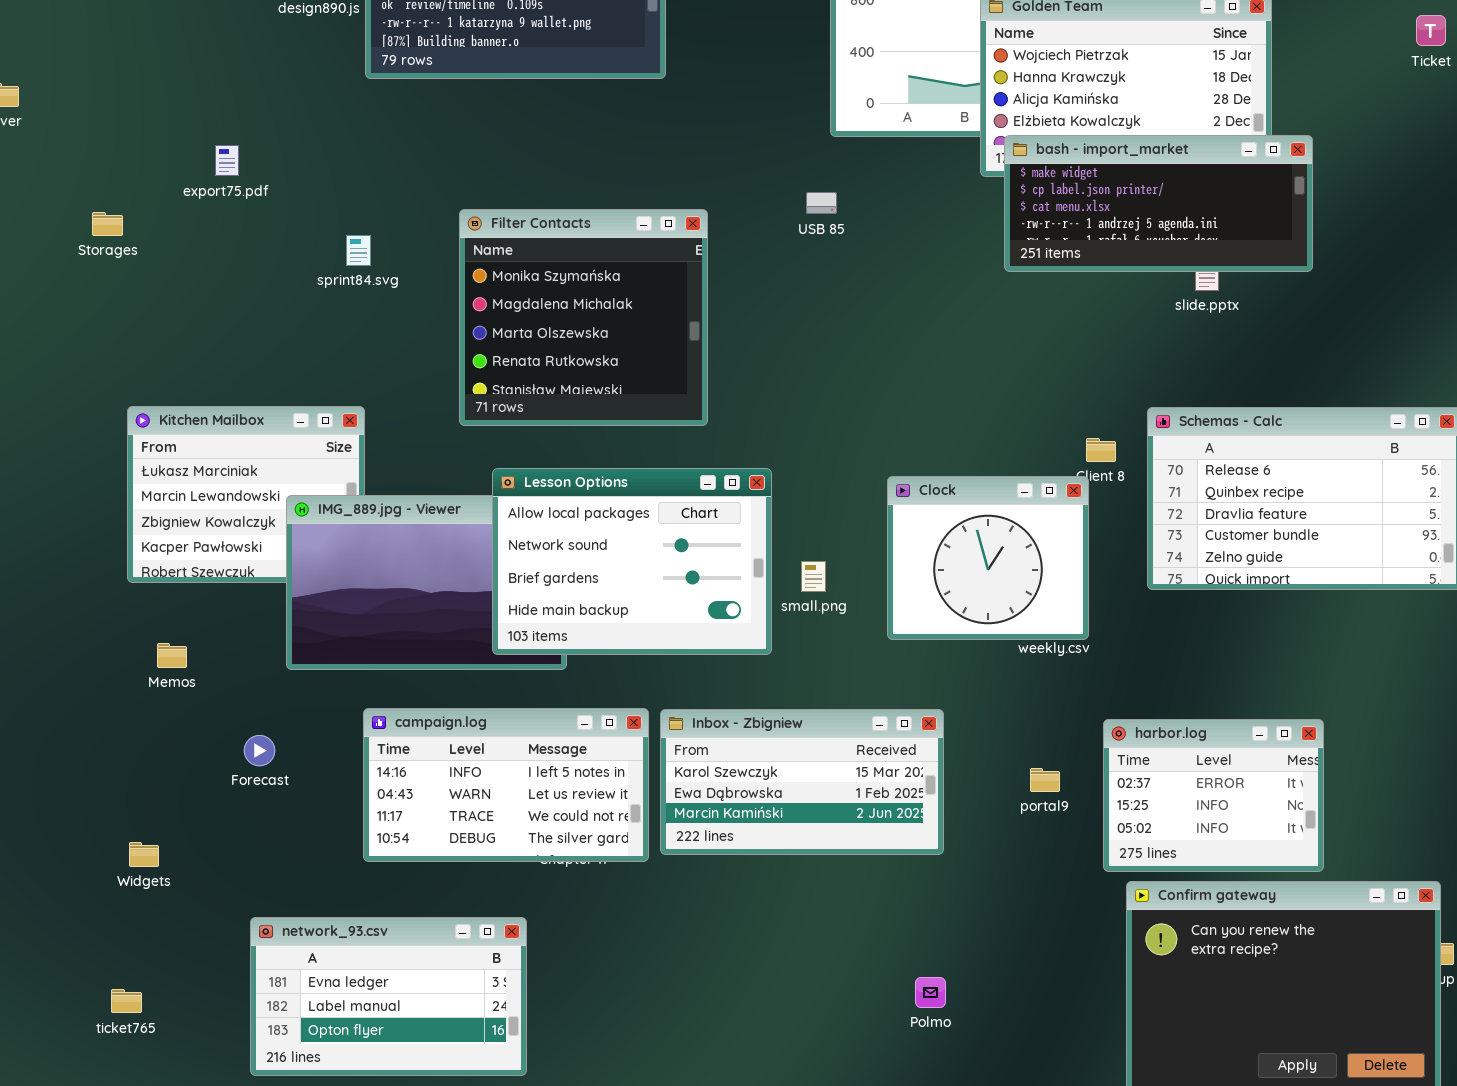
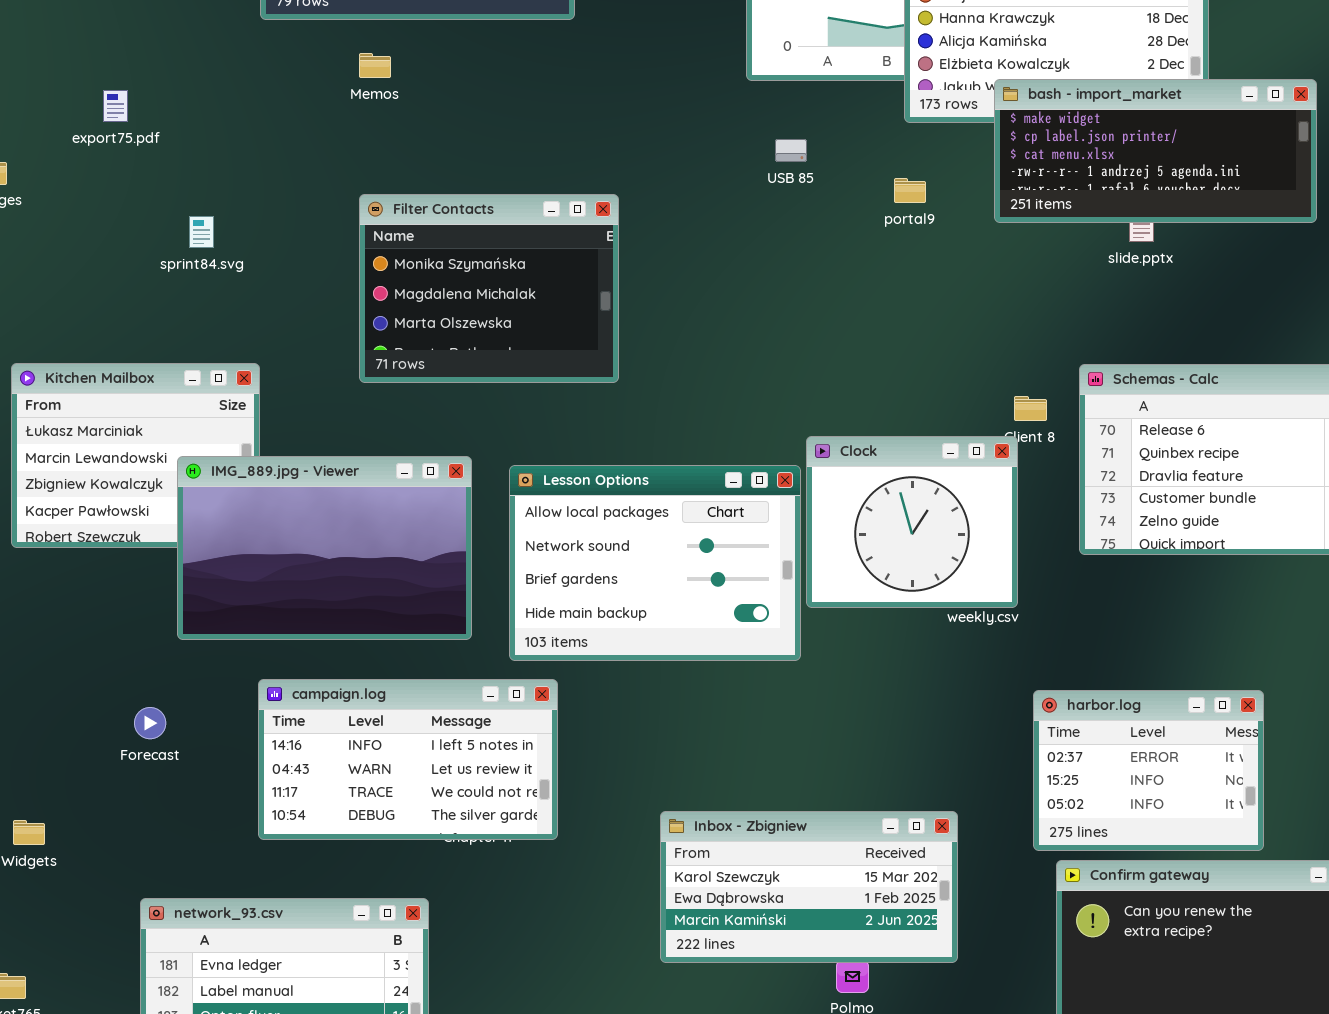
bash - import_market: [1004,135,1313,272] -> [994,79,1317,223], moved
USB 85: [806,192,837,214] -> [775,139,807,162], moved
Filter Contacts: [459,209,708,426] -> [359,194,619,383], resized
sprint84.svg: [346,235,371,266] -> [189,216,214,248], moved
Lesson Options: [492,468,772,655] -> [509,465,801,661], moved
Memos: [157,643,187,668] -> [359,53,391,78], moved
Inbox - Zbigniew: [660,709,944,855] -> [660,811,958,963], moved
portal9: [1030,768,1060,792] -> [894,178,926,203], moved

